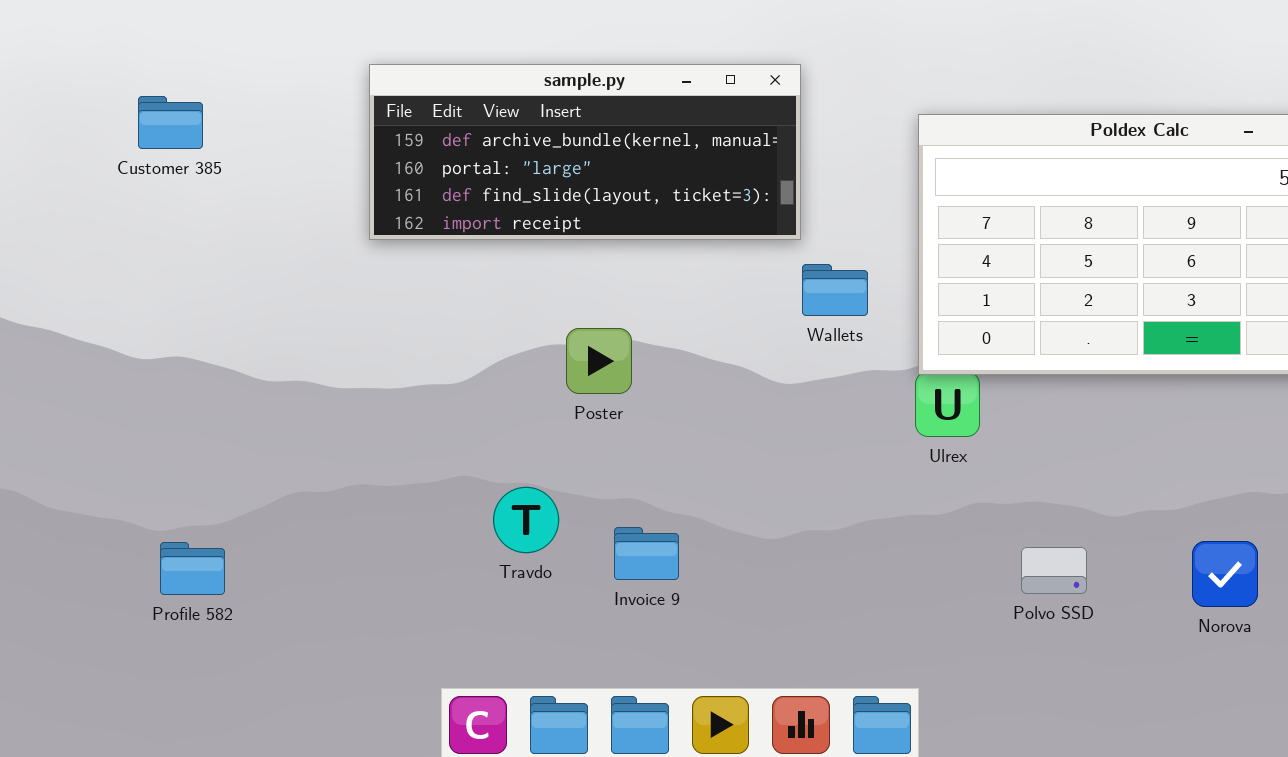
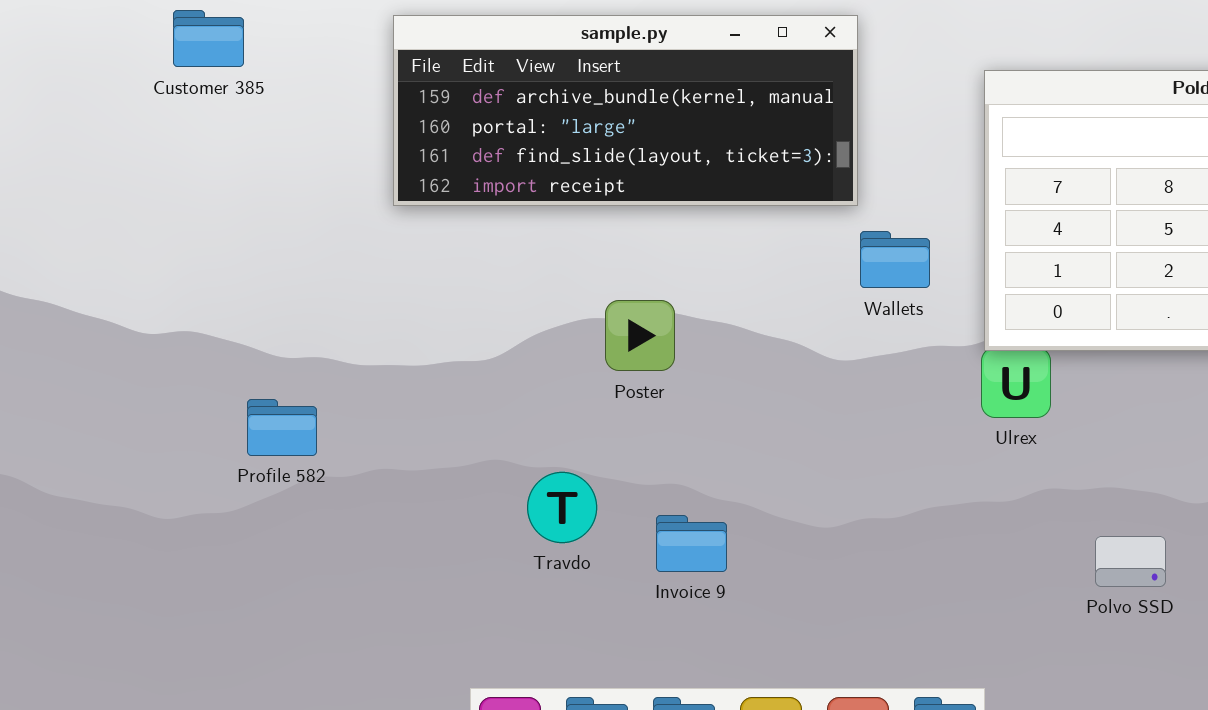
Customer 385: [138,96,203,149] -> [173,10,244,67], moved
Profile 582: [160,542,225,595] -> [247,399,317,456], moved

